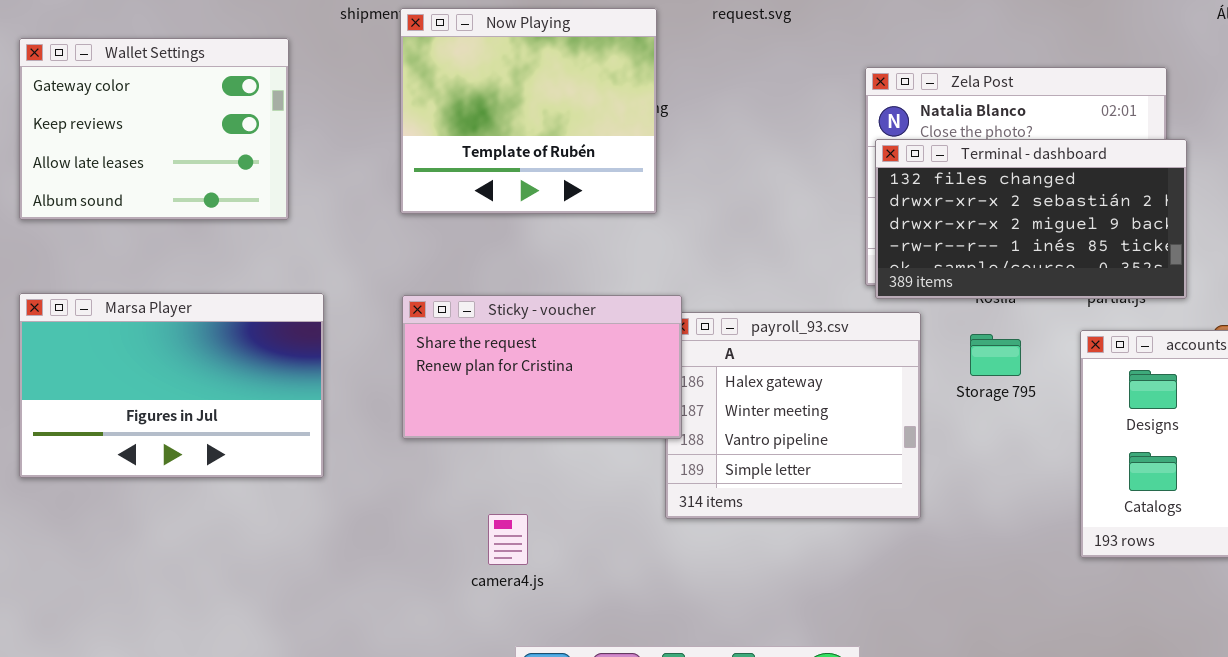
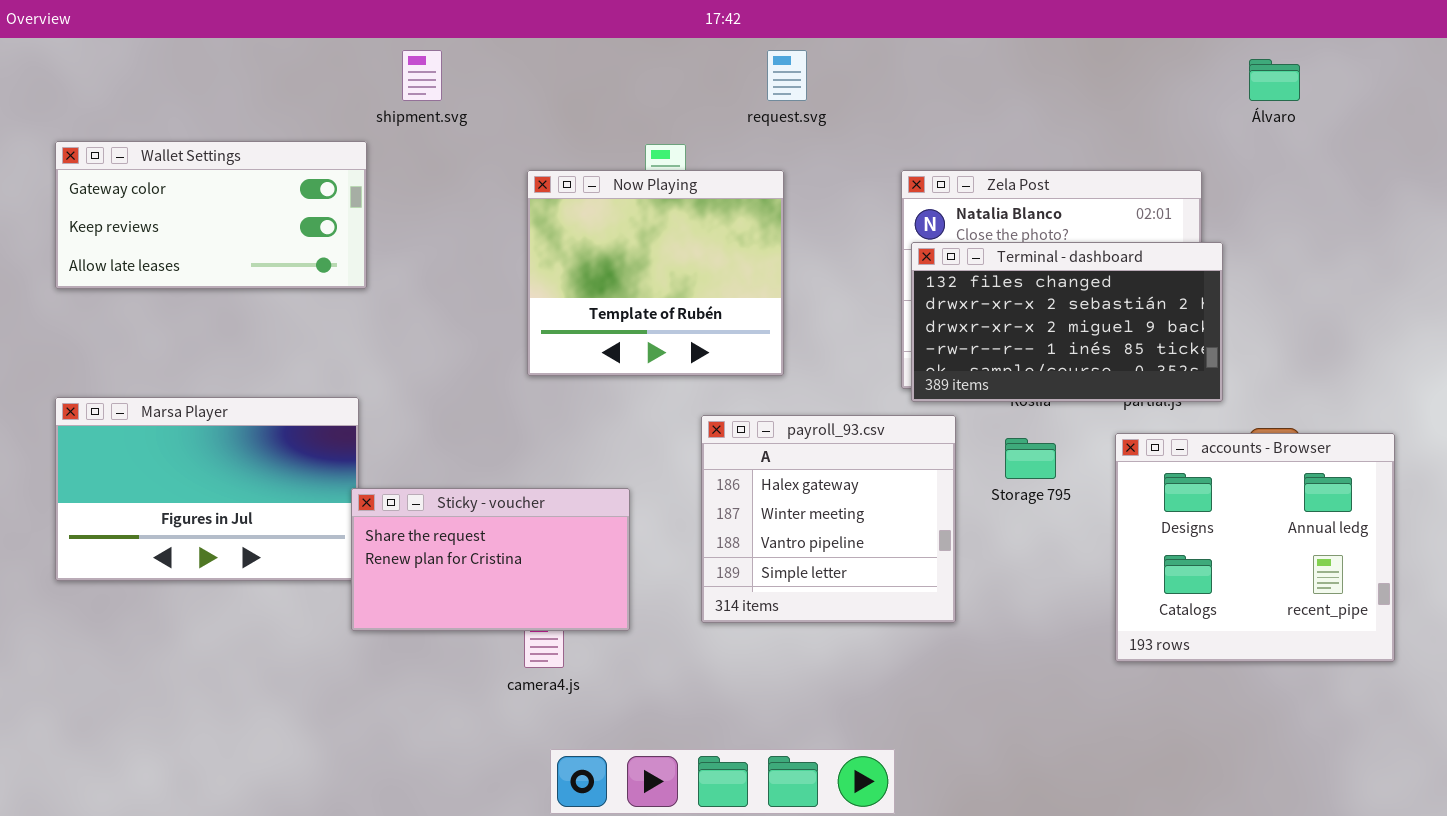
Now Playing: [400,8,657,214] -> [527,170,784,376], moved
Wallet Settings: [19,38,289,220] -> [55,141,367,289], resized
Sticky - voucher: [402,295,682,439] -> [351,488,630,631], moved

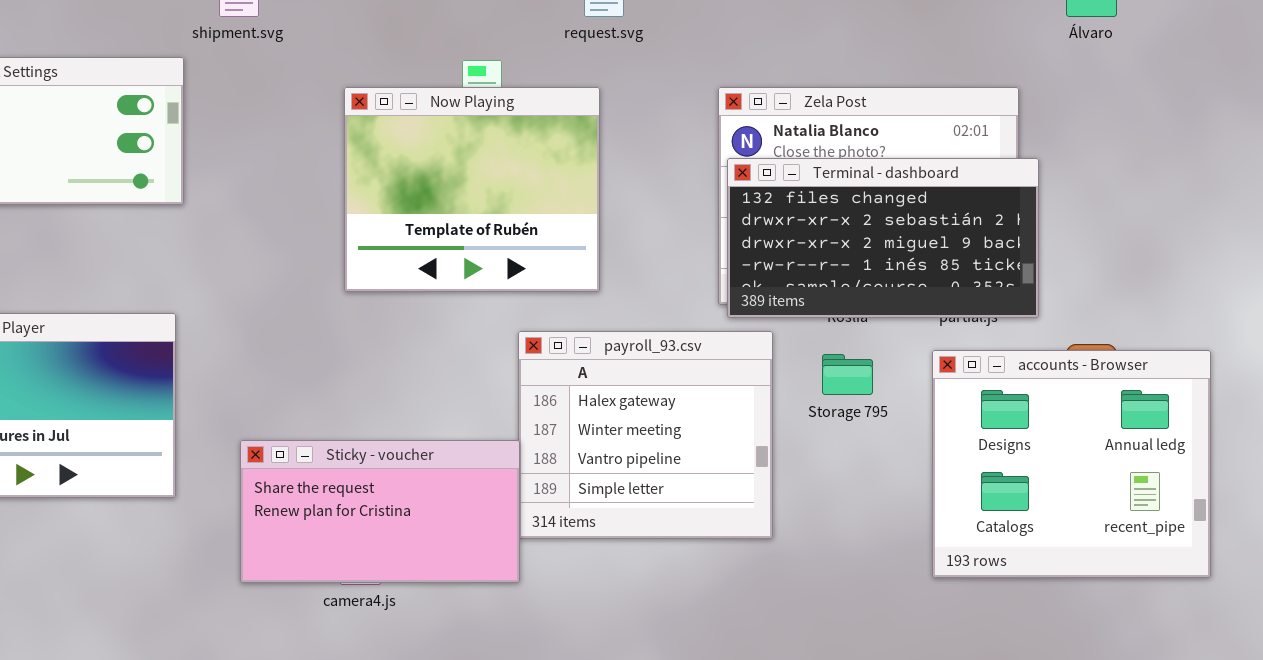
Sticky - voucher: [351,488,630,631] -> [240,440,520,583], moved

